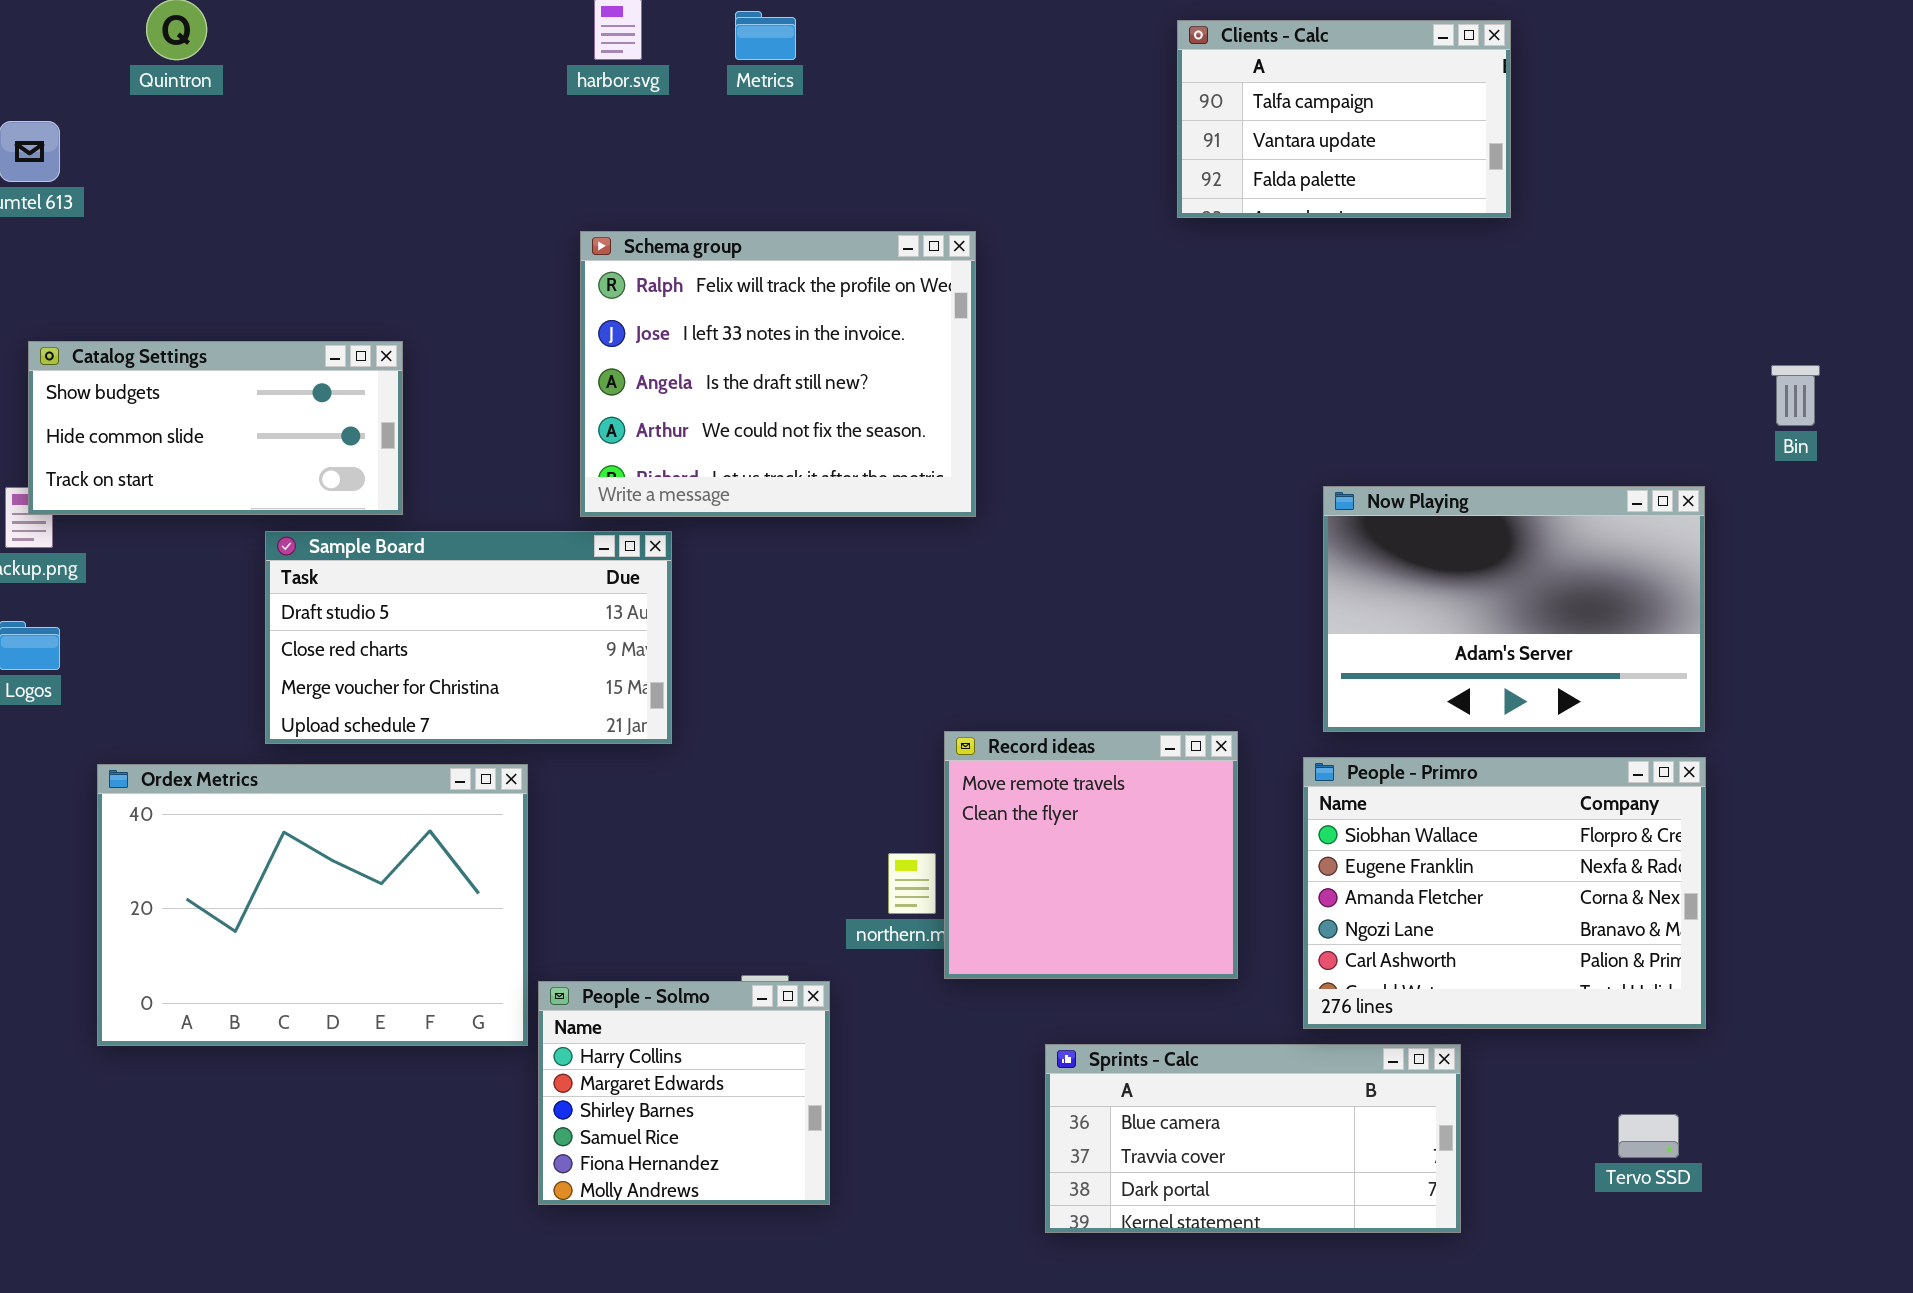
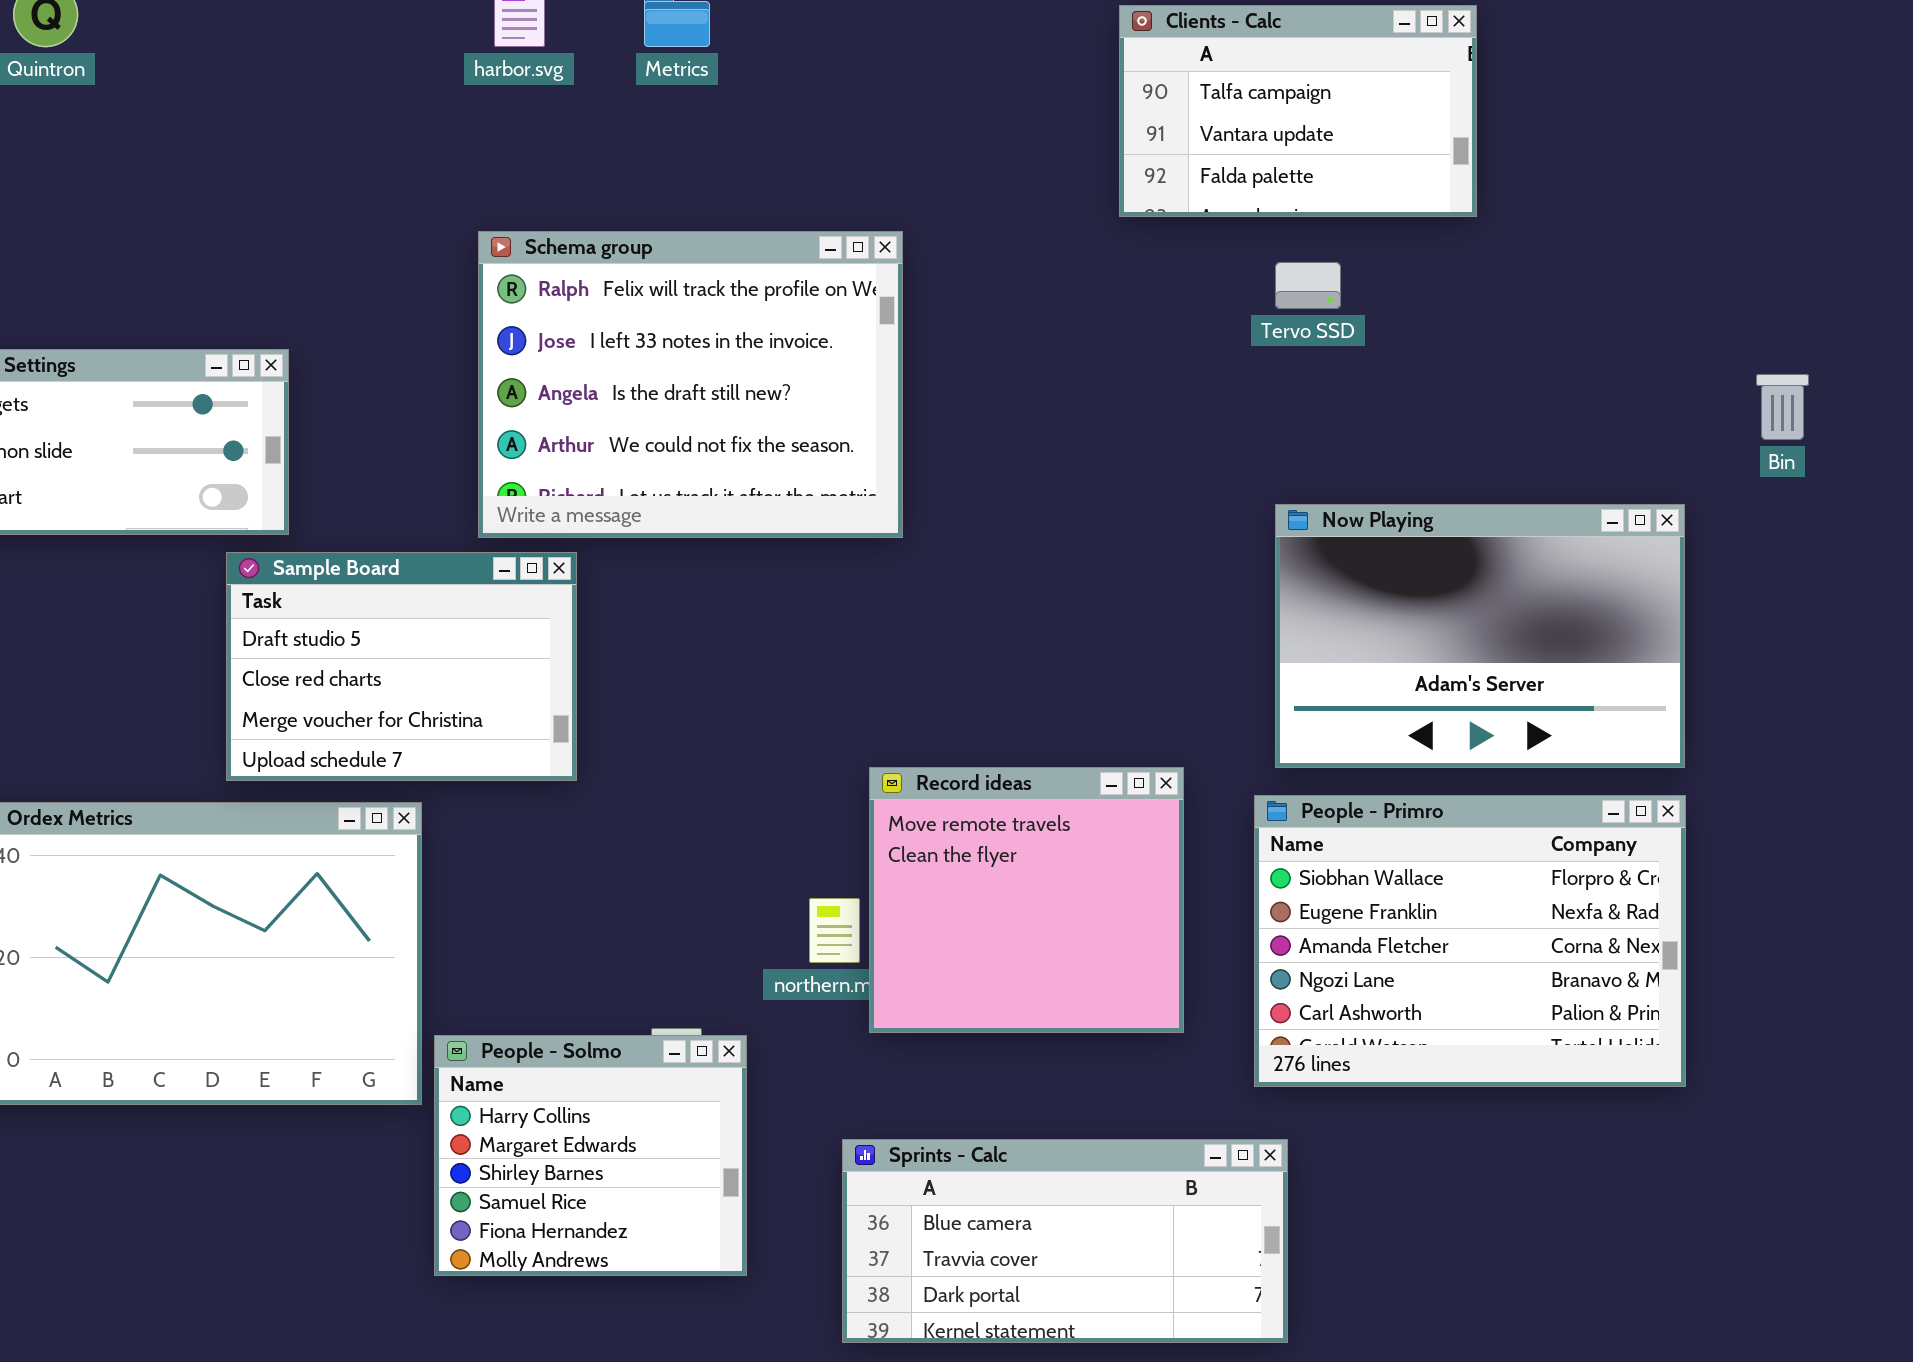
Sample Board: [265,531,672,744] -> [226,552,577,781], resized
Sprints - Calc: [1045,1044,1461,1233] -> [842,1139,1288,1343], moved
Tervo SSD: [1618,1114,1679,1158] -> [1275,262,1341,309], moved

